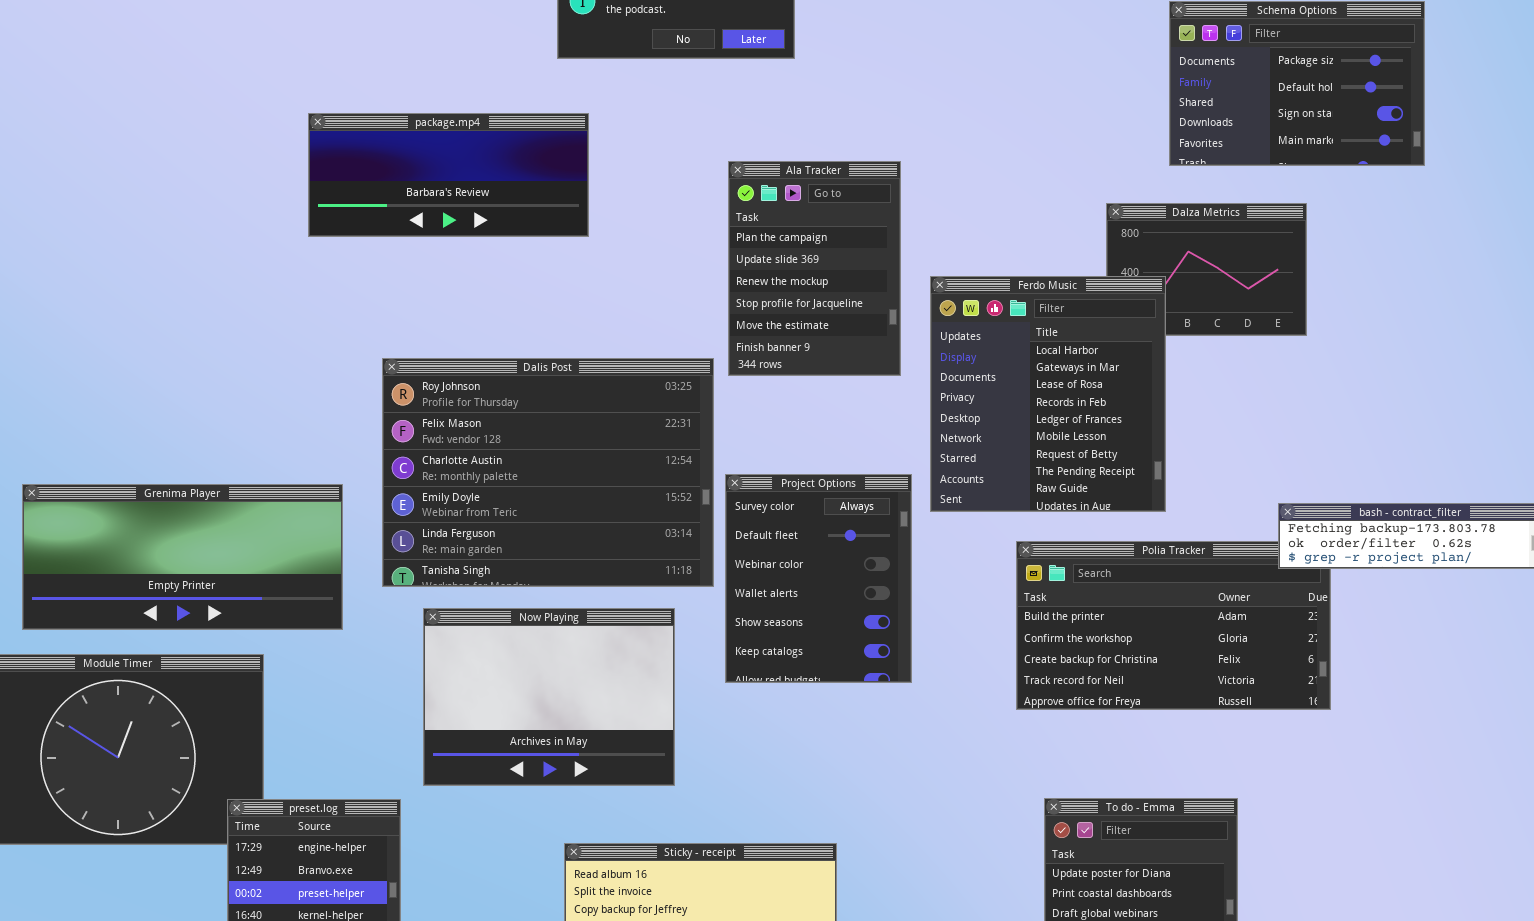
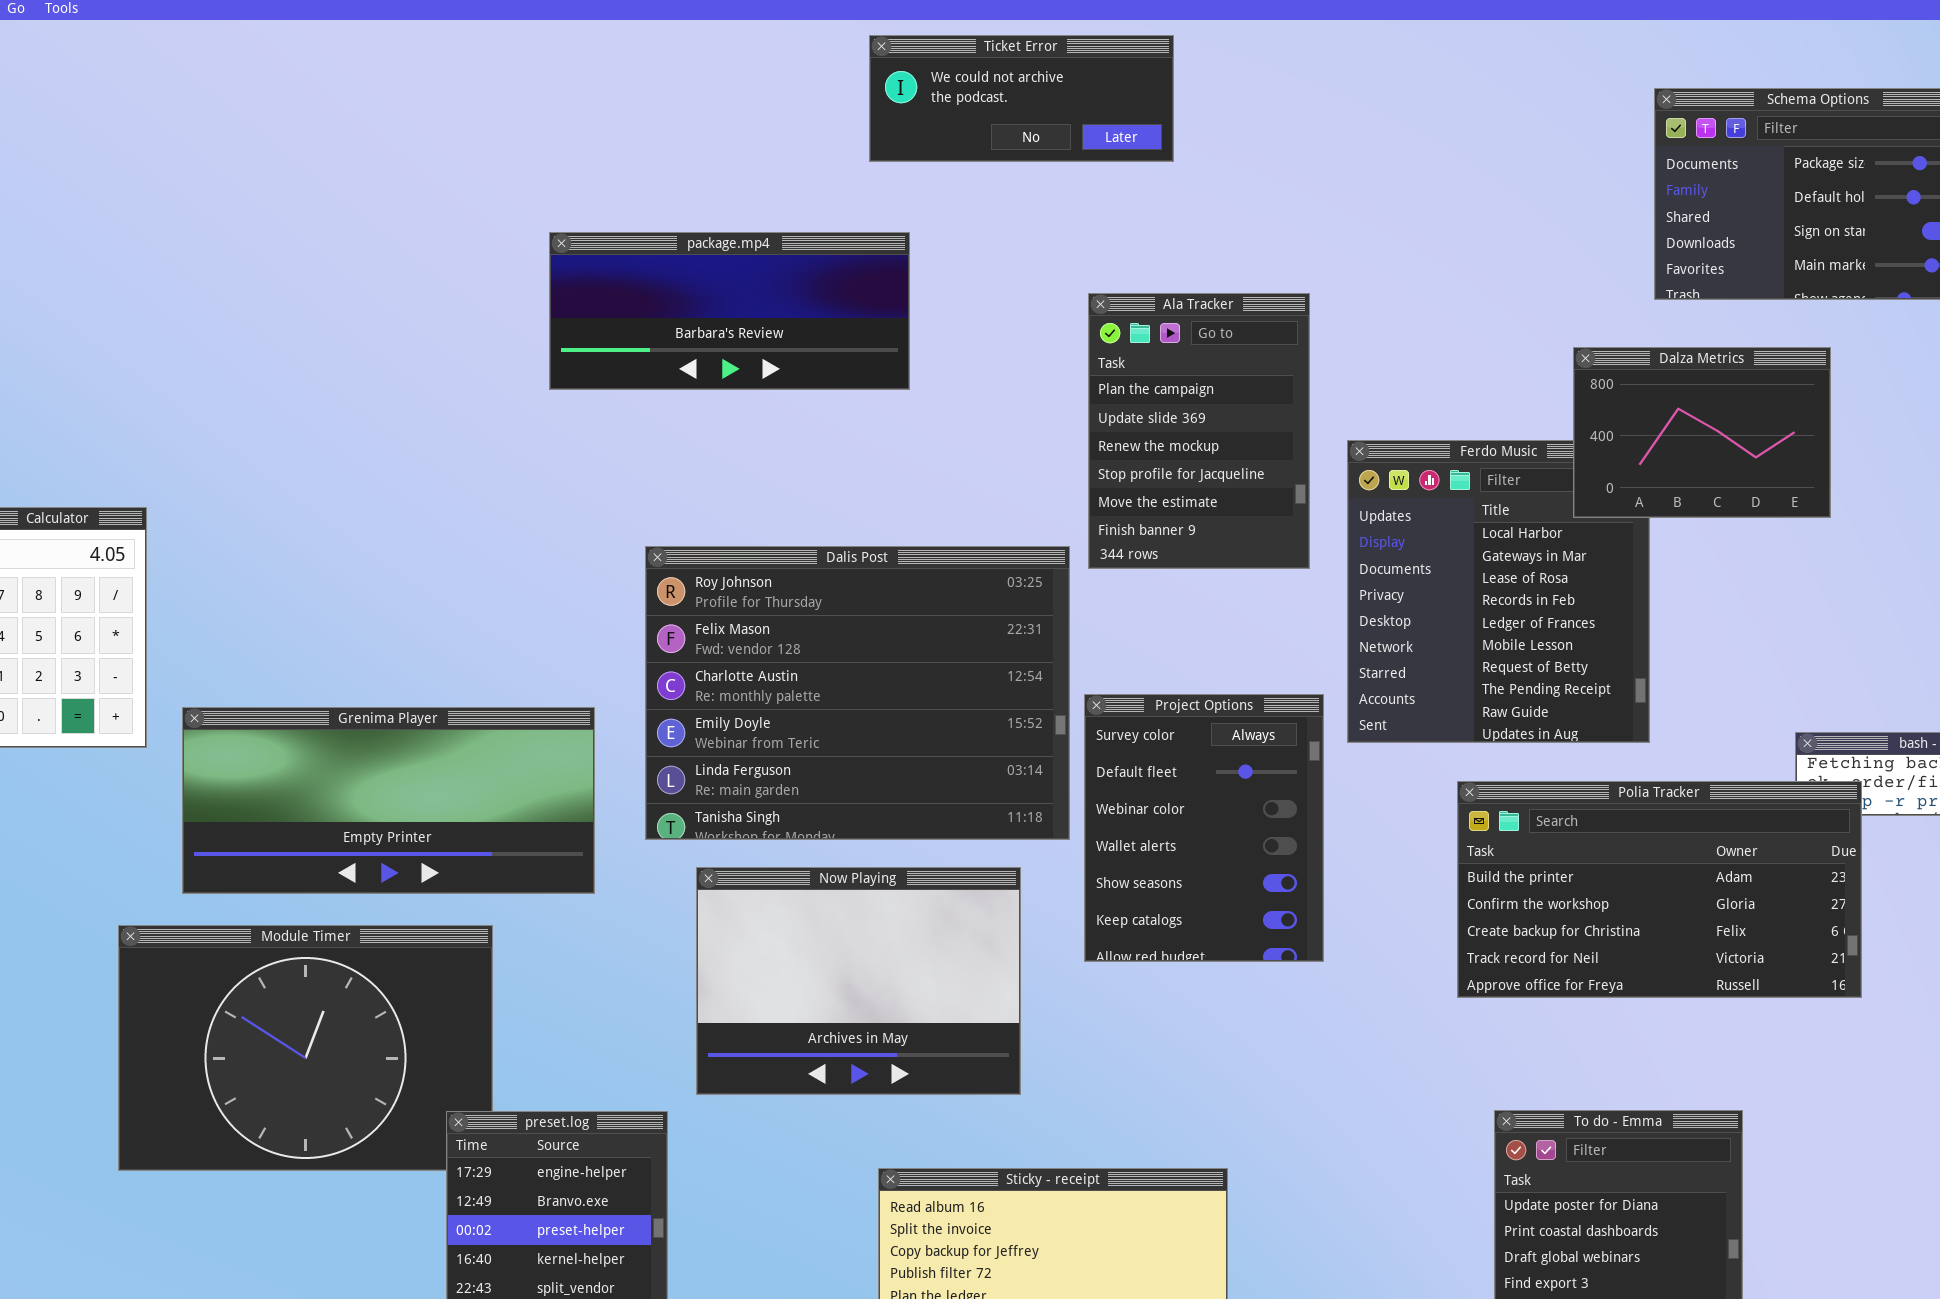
Dalza Metrics: [1106,203,1307,336] -> [1573,347,1831,518], raised
Polia Tracker: [1016,541,1331,710] -> [1457,781,1862,998], raised

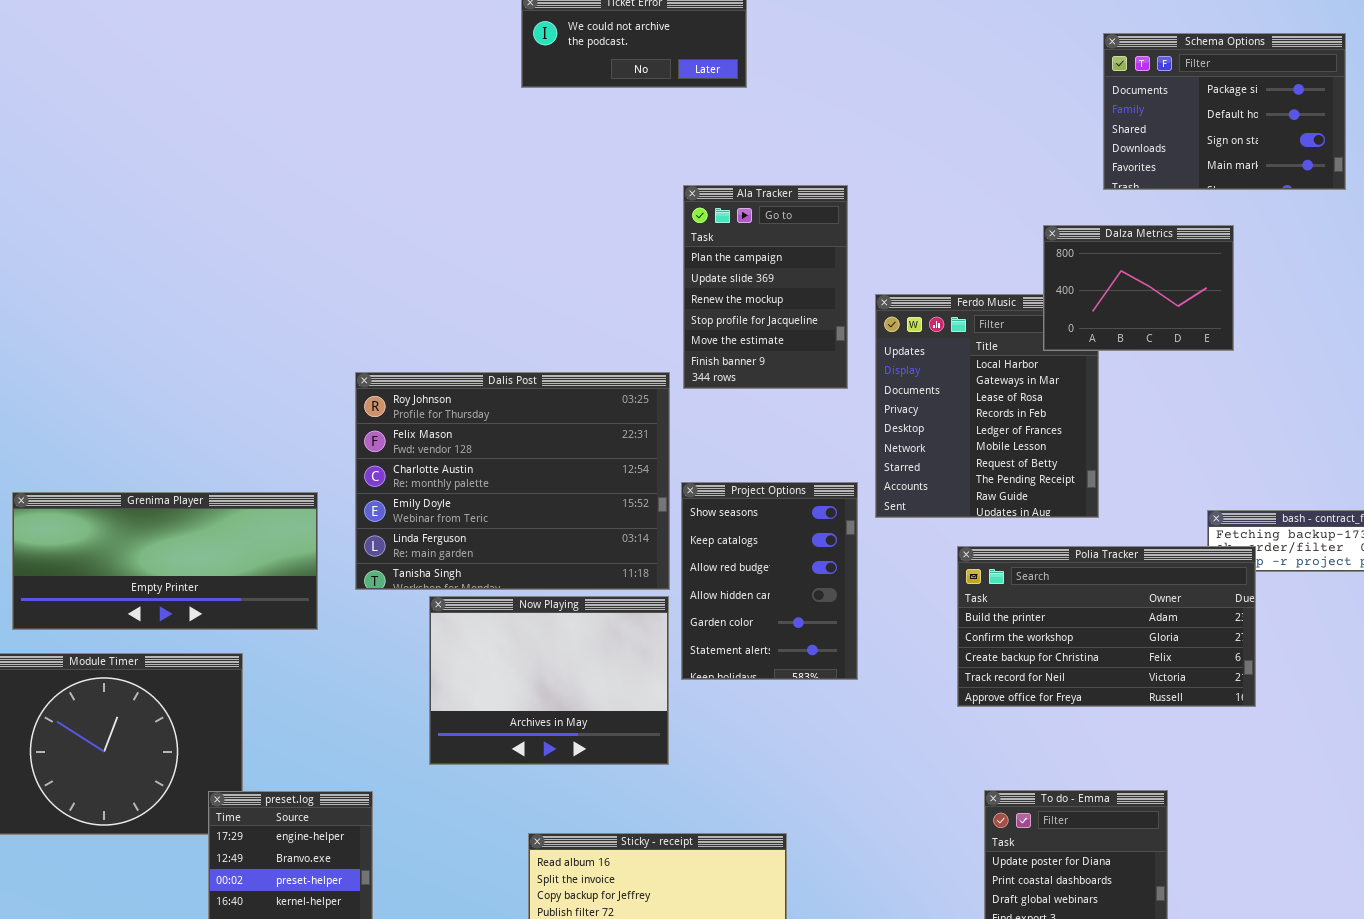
package.mp4: [549,232,910,390] -> none, closed
Project Options: [1084,694,1324,962] -> [681,482,858,680], scrolled down 4 rows
Now Playing: [696,867,1021,1095] -> [429,596,669,765], moved

